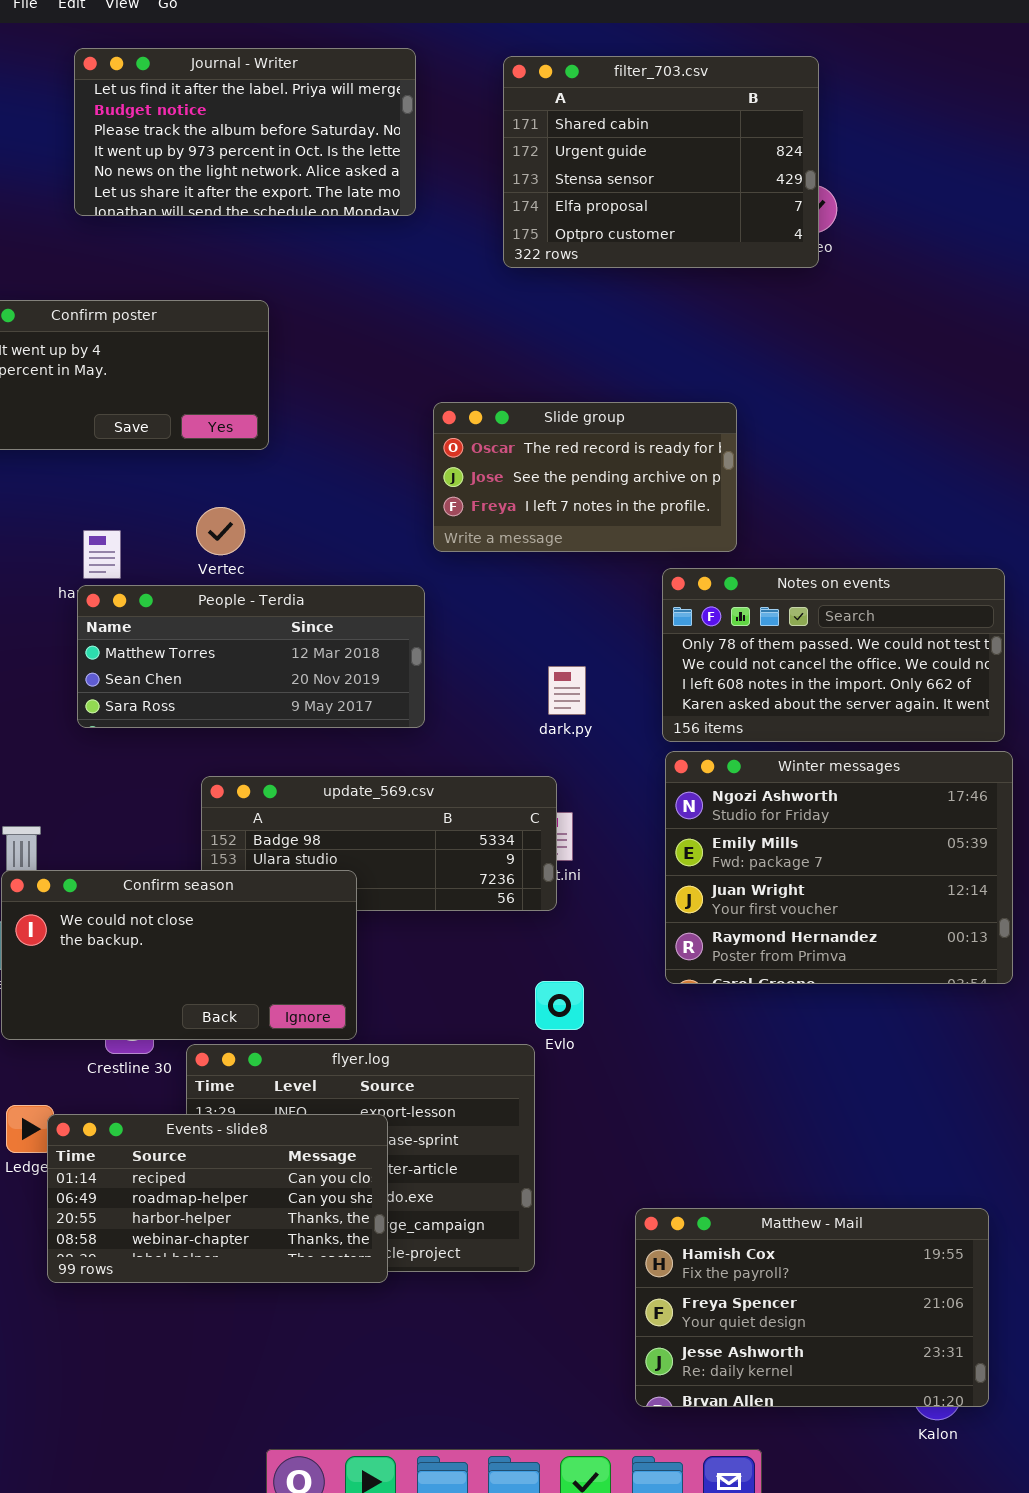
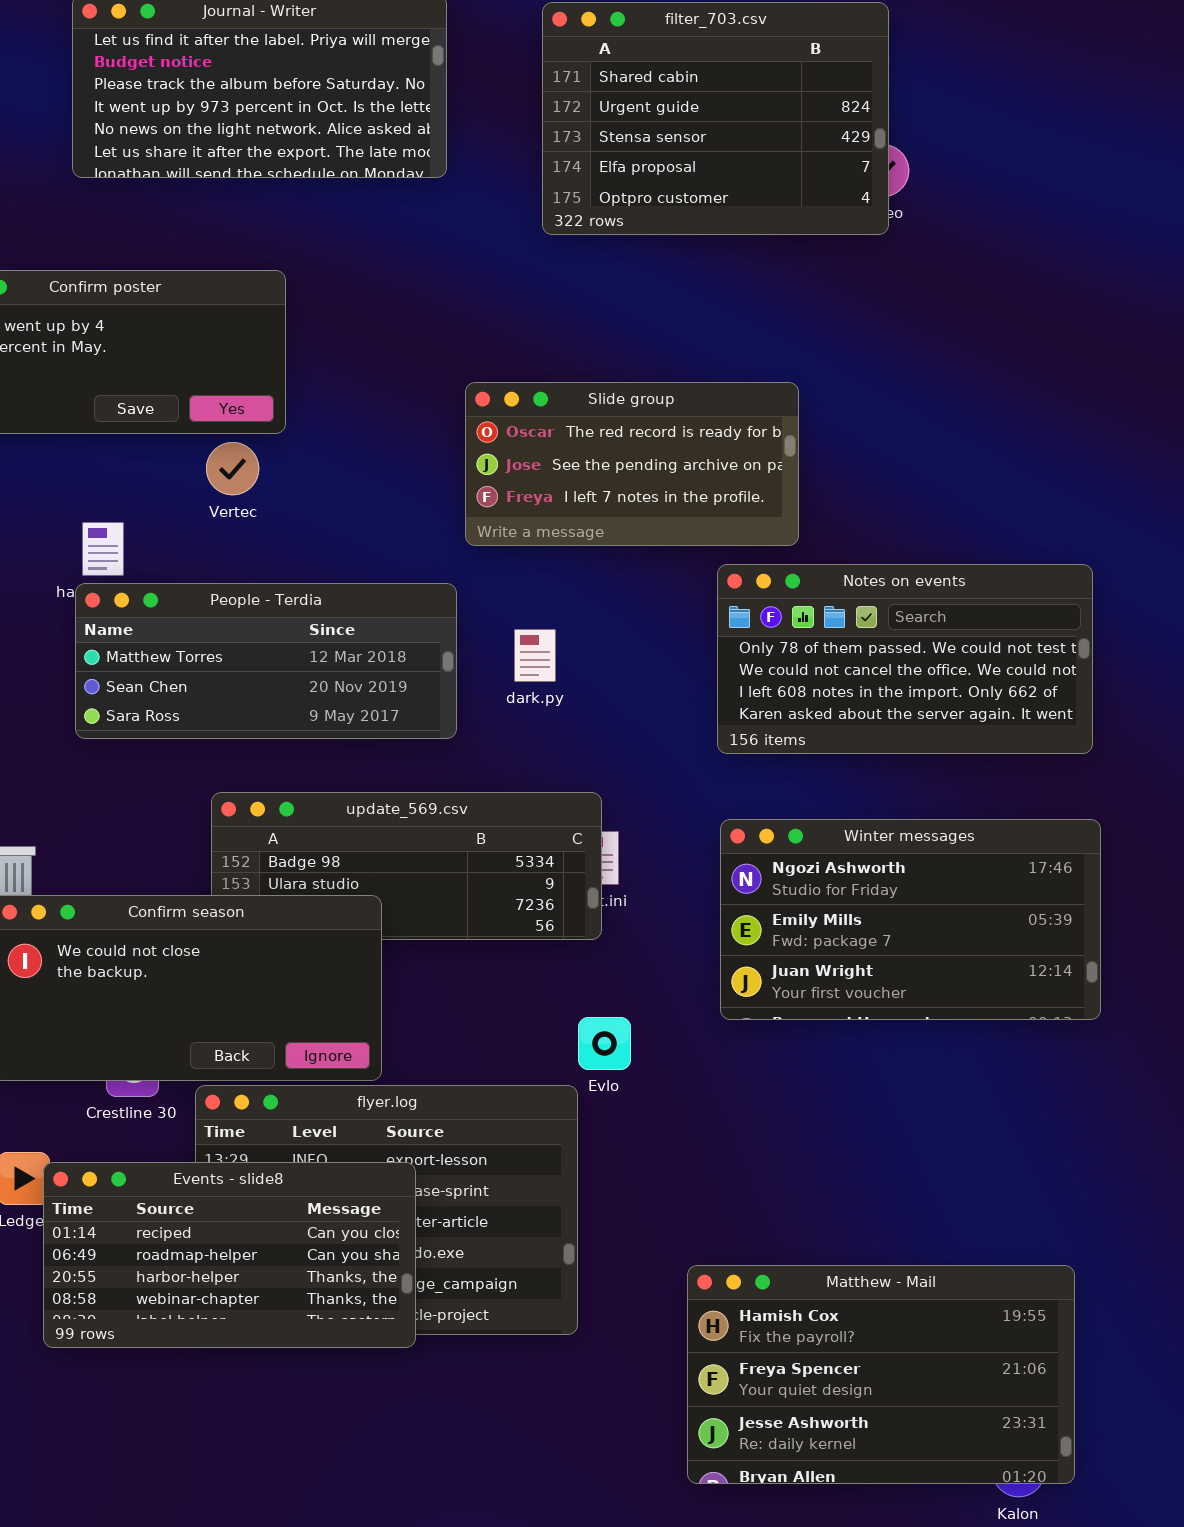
Vertec: [196,507,245,555] -> [206,442,259,495], moved
dark.py: [548,666,586,715] -> [514,629,556,682], moved
Winter messages: [665,751,1013,984] -> [720,819,1101,1020], resized

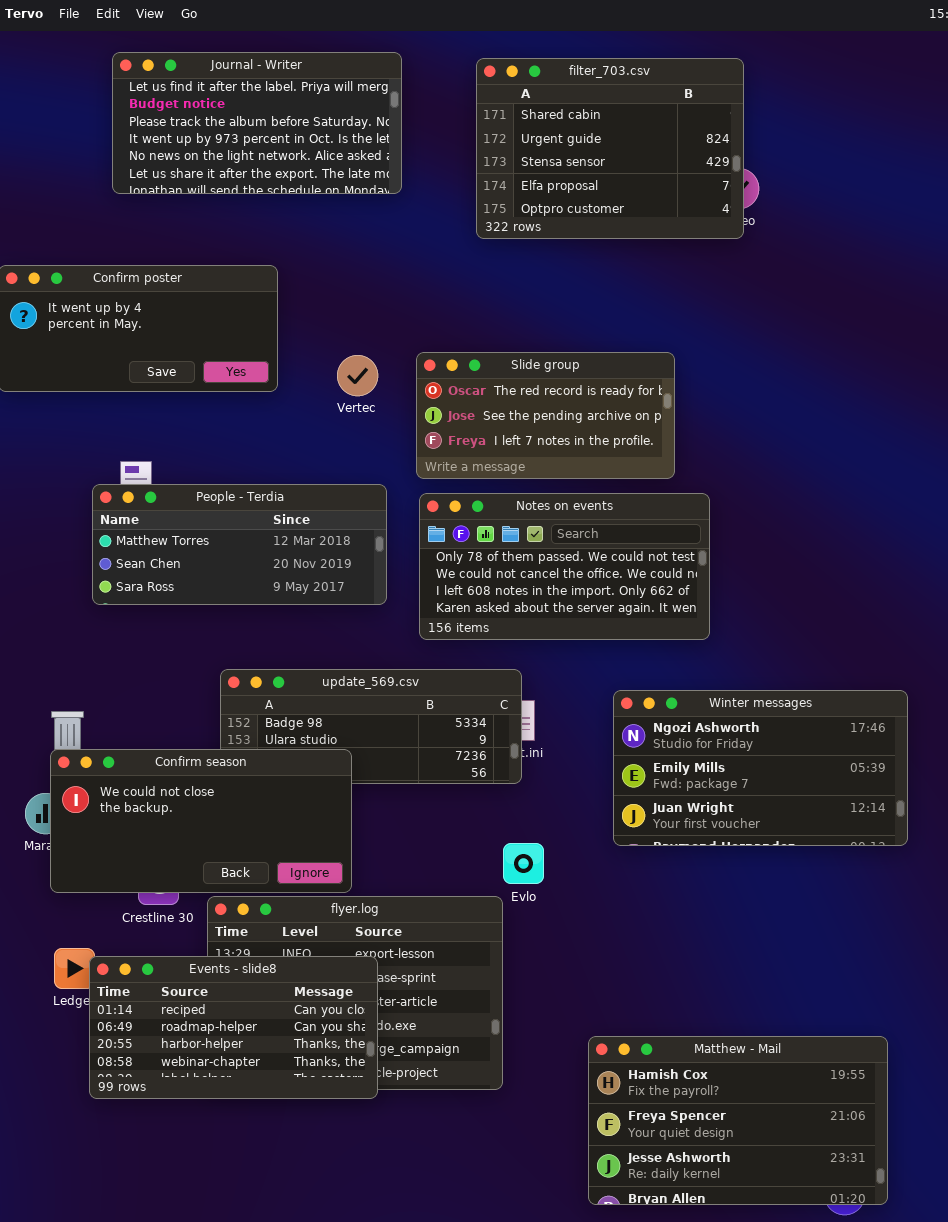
Vertec: [206,442,259,495] -> [337,355,378,396], moved
Notes on events: [717,564,1093,754] -> [419,493,710,640], moved
People - Terdia: [75,583,457,739] -> [92,484,387,605], moved

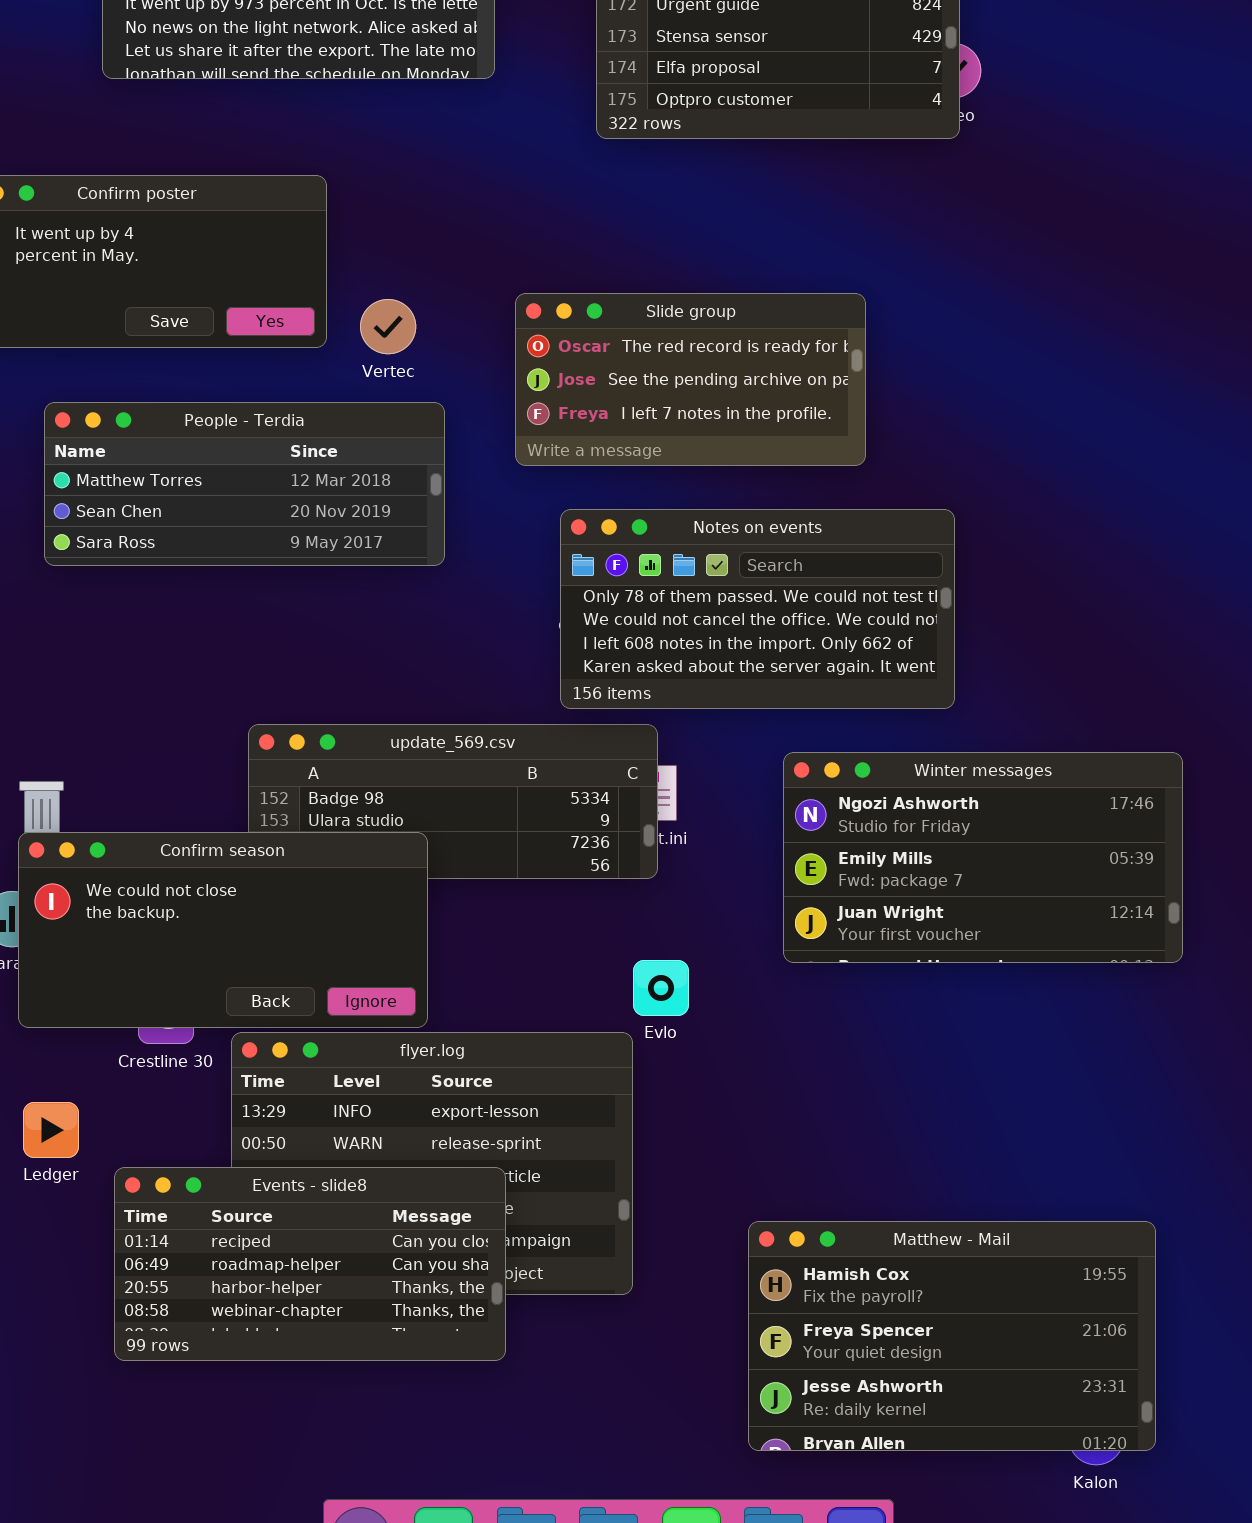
Vertec: [337,355,378,396] -> [360,299,416,354], moved
People - Terdia: [92,484,387,605] -> [44,402,445,566], moved
Notes on events: [419,493,710,640] -> [560,509,955,709], moved
Events - slide8: [89,956,378,1099] -> [114,1167,506,1361], moved

